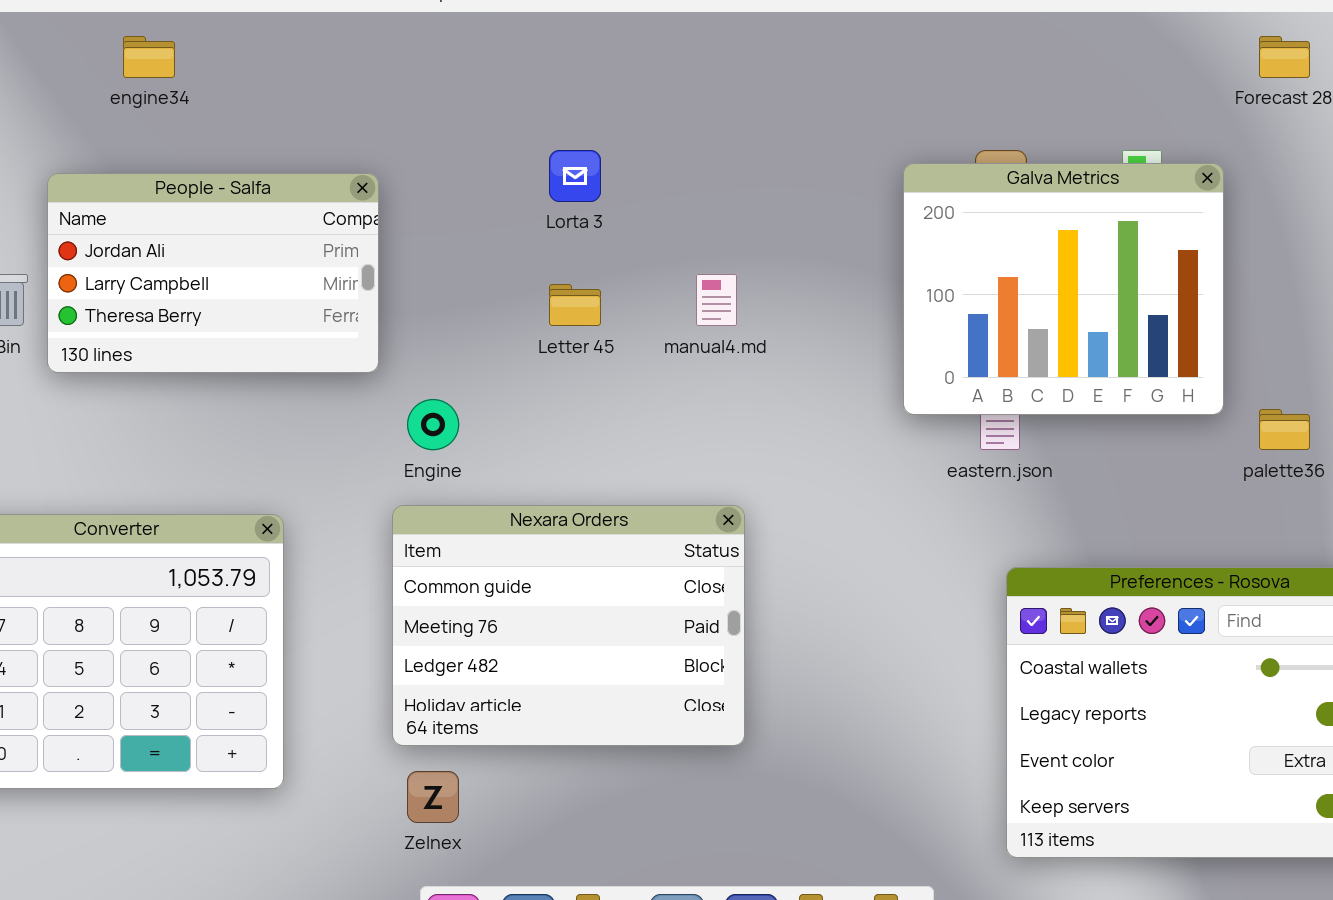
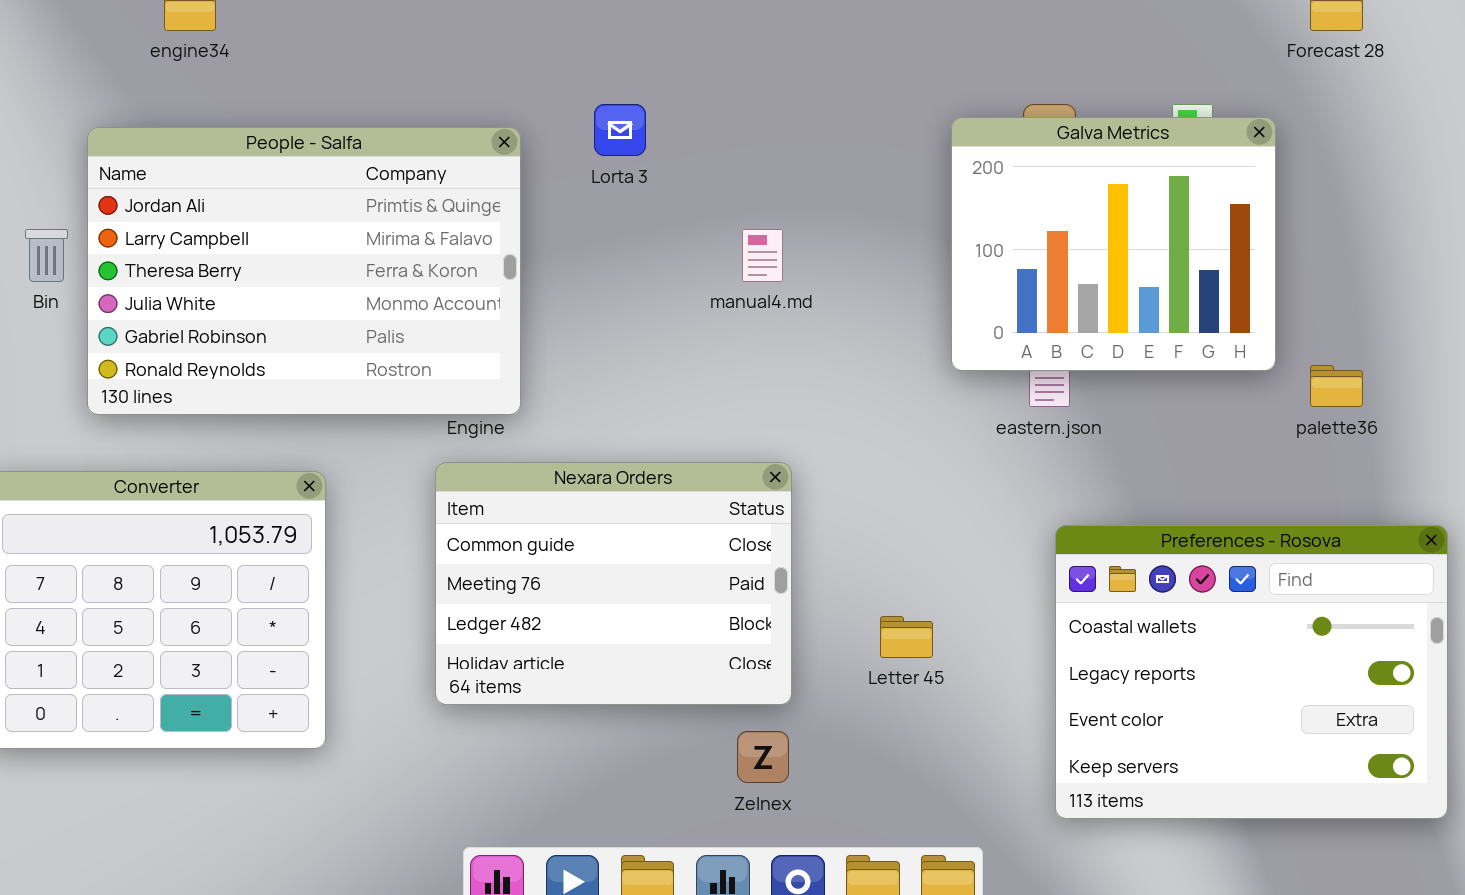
People - Salfa: [47,173,379,373] -> [87,127,521,415], resized
Letter 45: [549,284,601,326] -> [880,616,933,658], moved
Zelnex: [407,771,459,823] -> [737,731,789,783], moved

